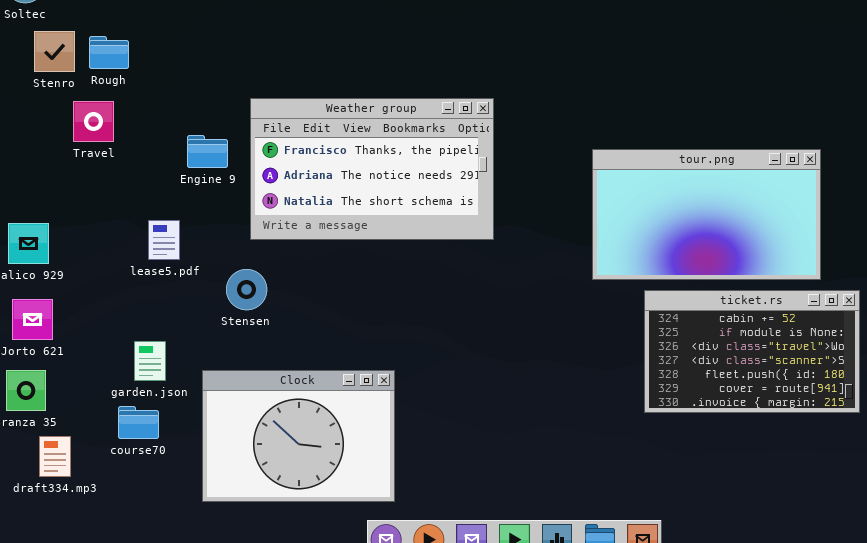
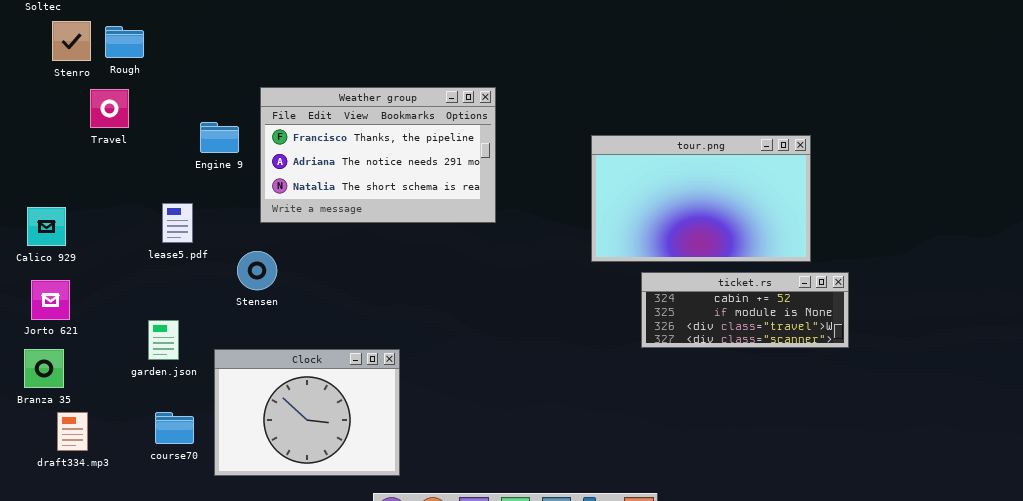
ticket.rs: [644,290,860,413] -> [641,272,849,348], resized
course70: [118,406,159,439] -> [155,412,194,444], moved

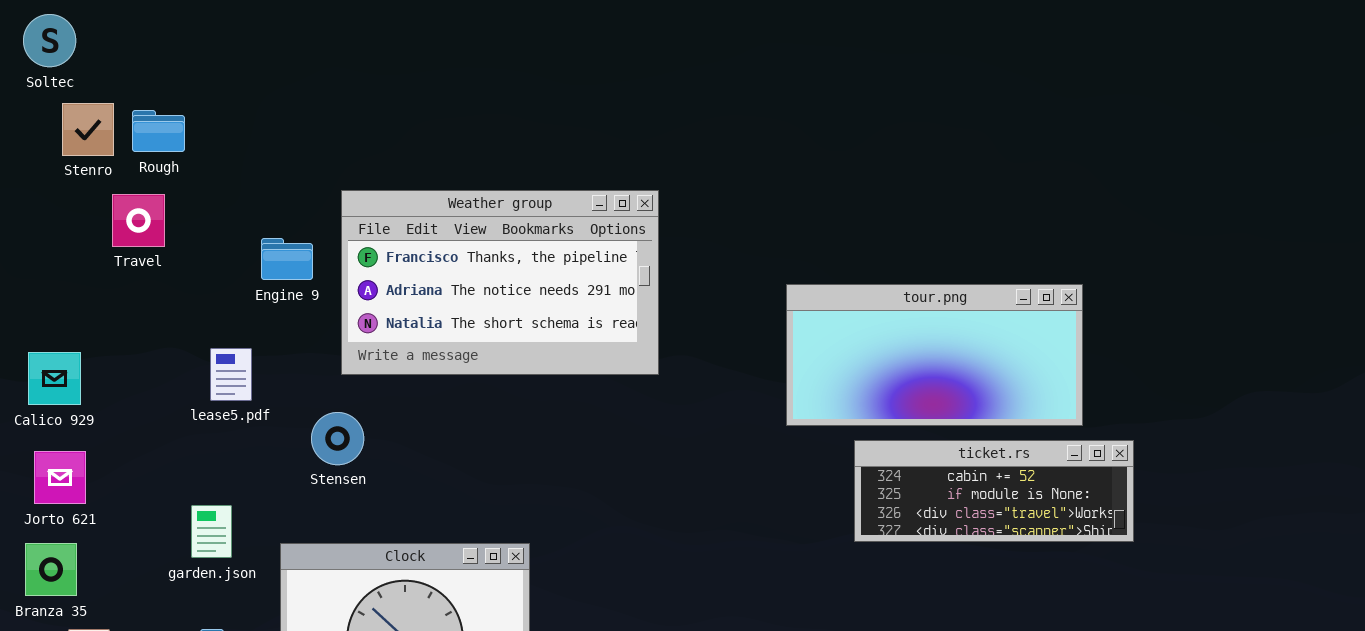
tour.png: [591,135,811,262] -> [786,284,1083,426], resized

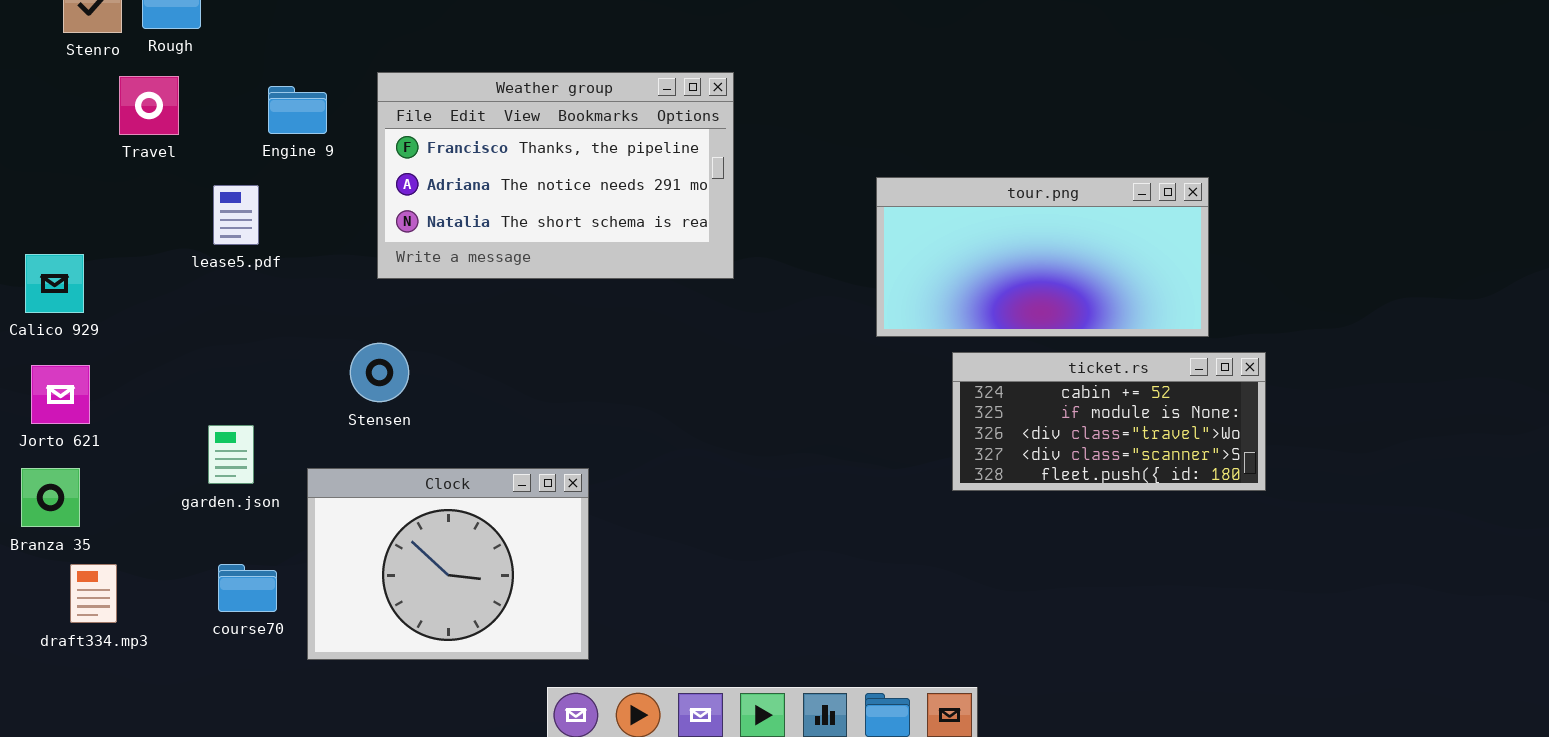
Engine 9: [261,238,313,280] -> [268,86,327,134], moved
lease5.pdf: [210,348,252,401] -> [213,185,259,245], moved
Stensen: [311,412,364,465] -> [350,343,409,402], moved
ticket.rs: [854,440,1134,542] -> [952,352,1266,491], resized

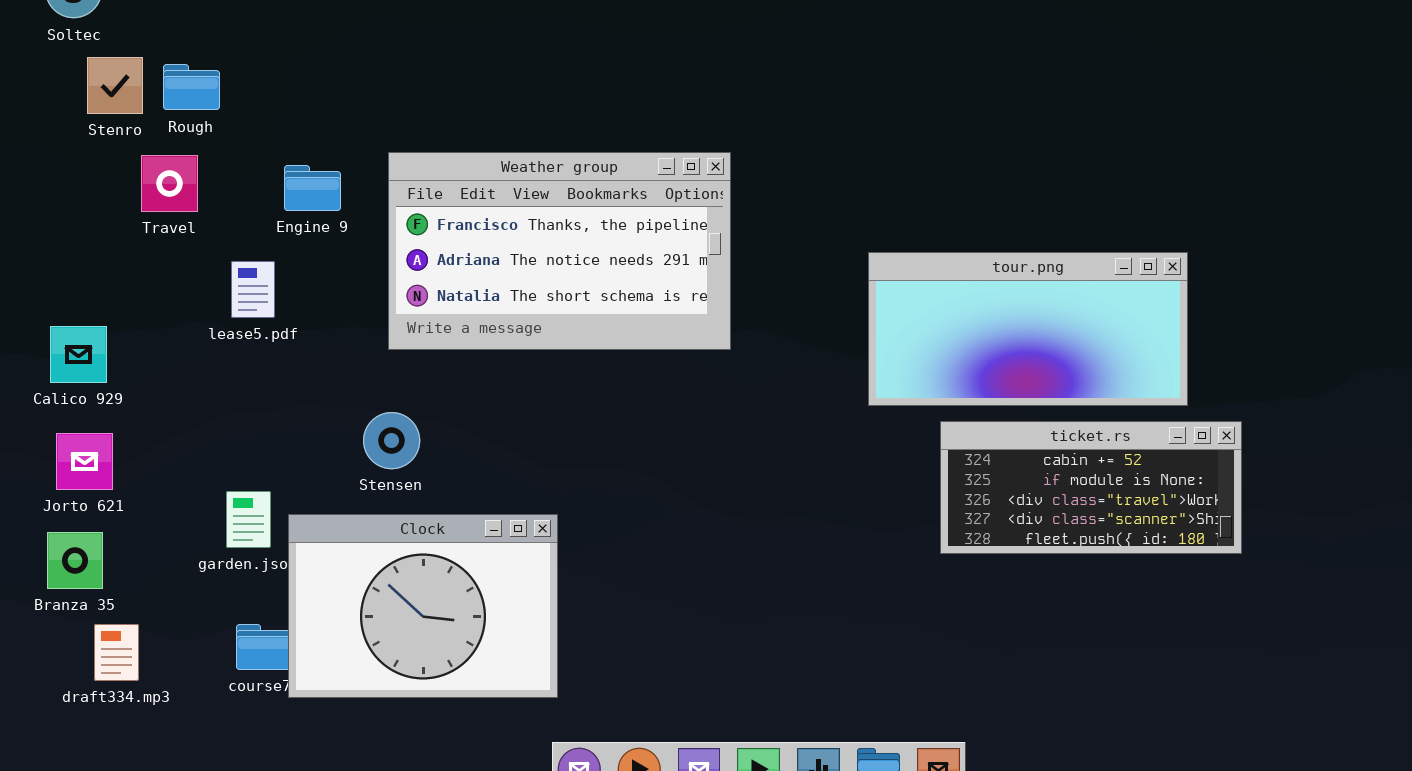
Clock: [307,468,589,660] -> [288,514,558,698], moved

